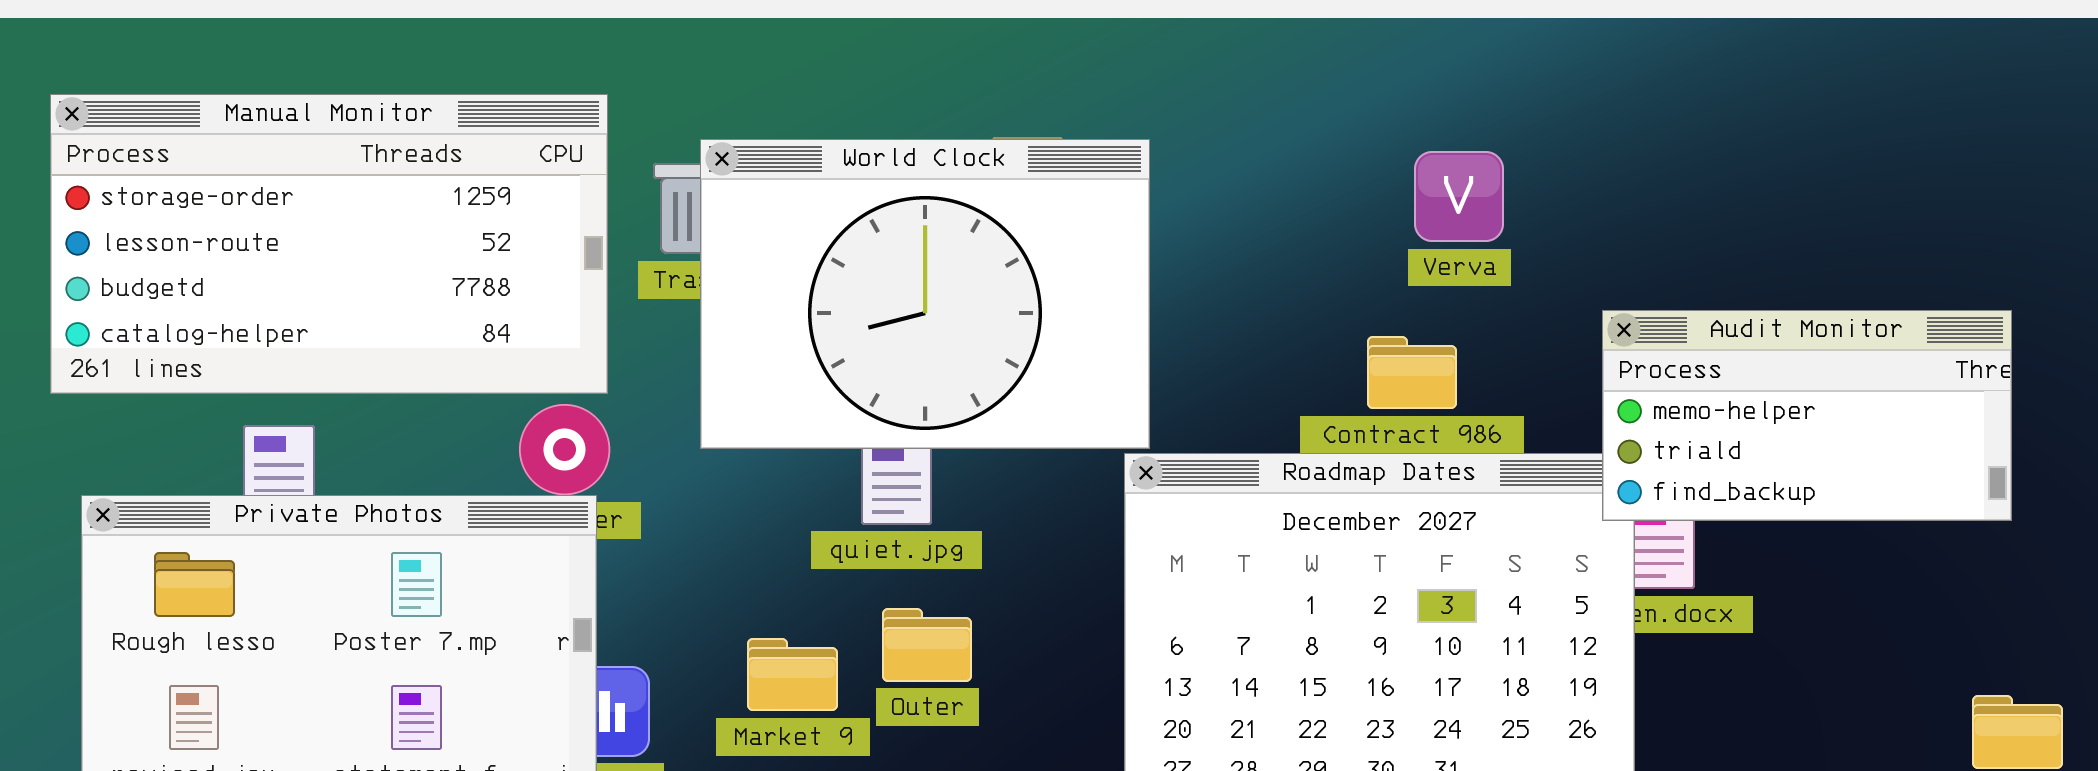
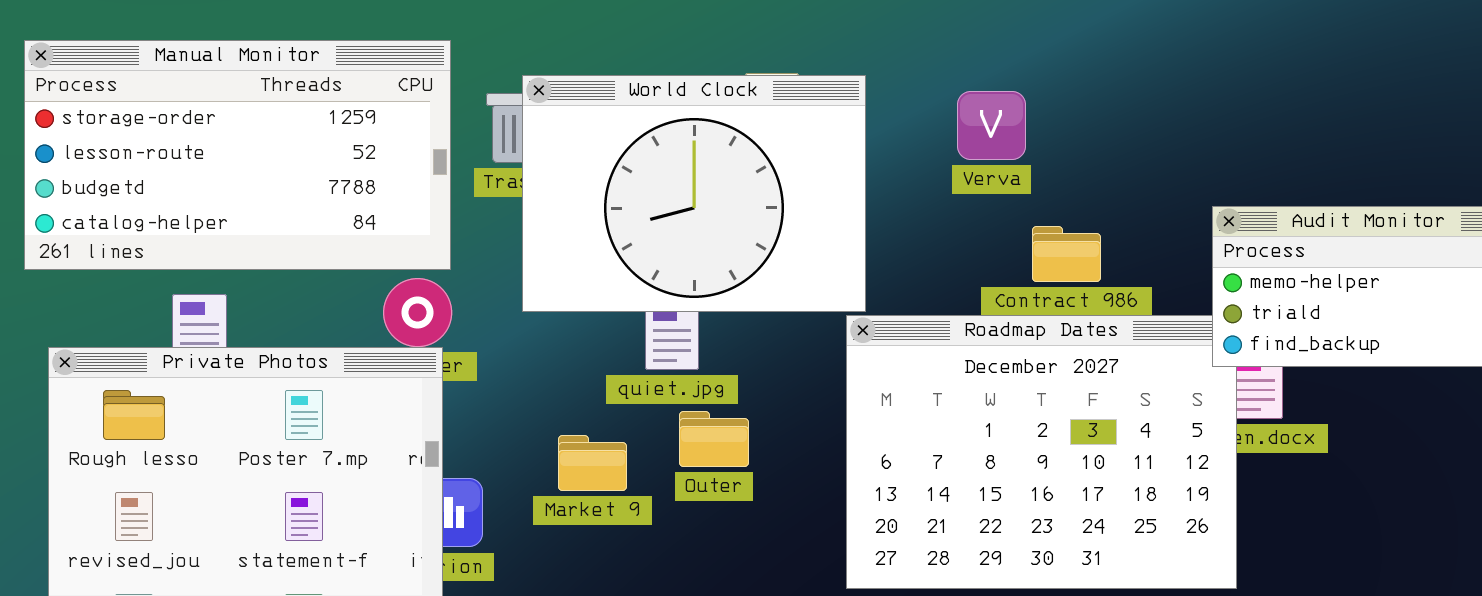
Verva: [1414,151,1504,242] -> [957,91,1026,160], moved
Outer: [882,608,972,682] -> [679,411,749,467], moved
Market 9: [747,638,838,711] -> [558,435,627,491], moved

